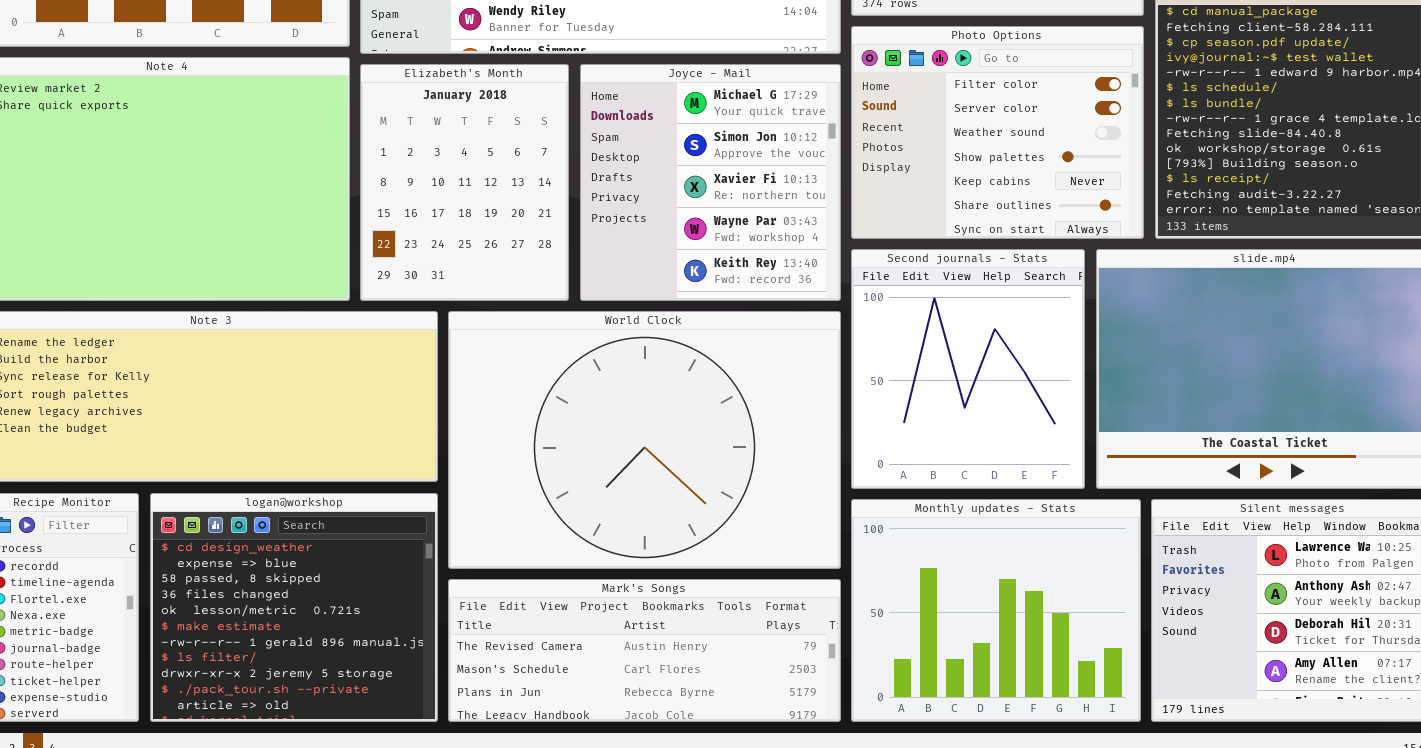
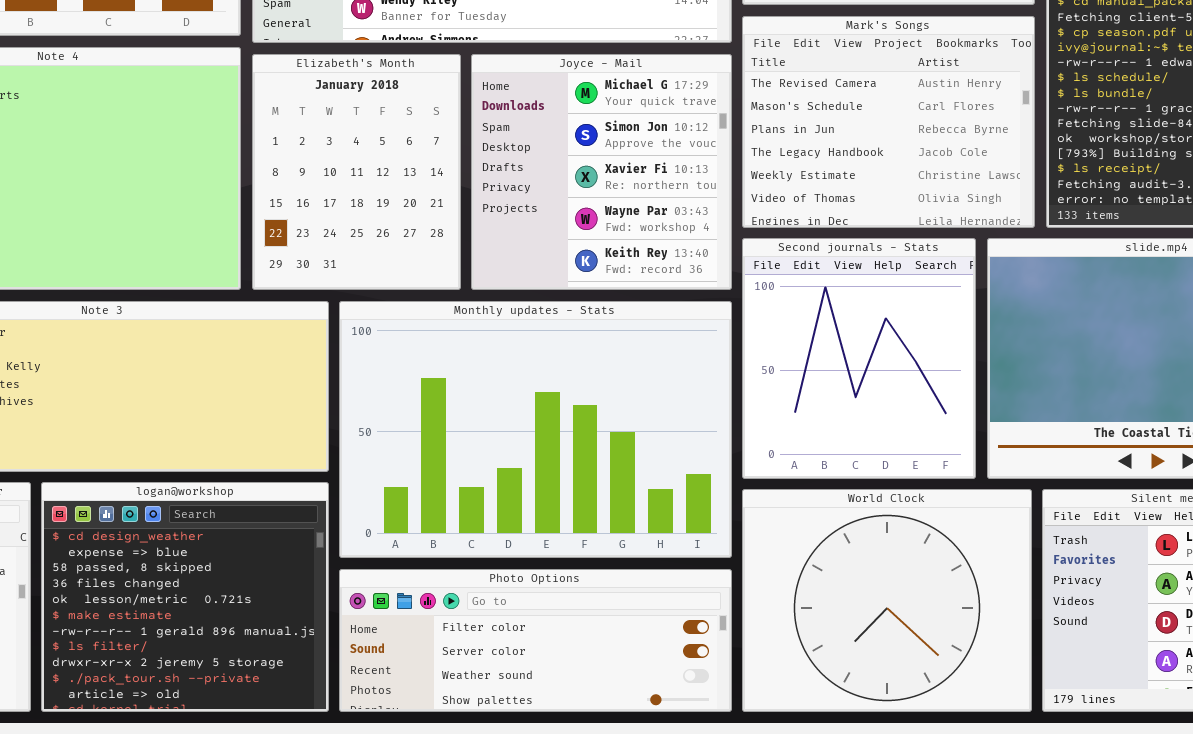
Photo Options: [851,26,1144,239] -> [339,569,732,712], moved, resized
World Clock: [448,311,841,569] -> [742,489,1032,712], moved, resized
Monthly updates - Stats: [851,499,1141,722] -> [339,301,732,558], moved, resized
Mark's Songs: [448,579,841,722] -> [742,16,1035,228], moved, resized

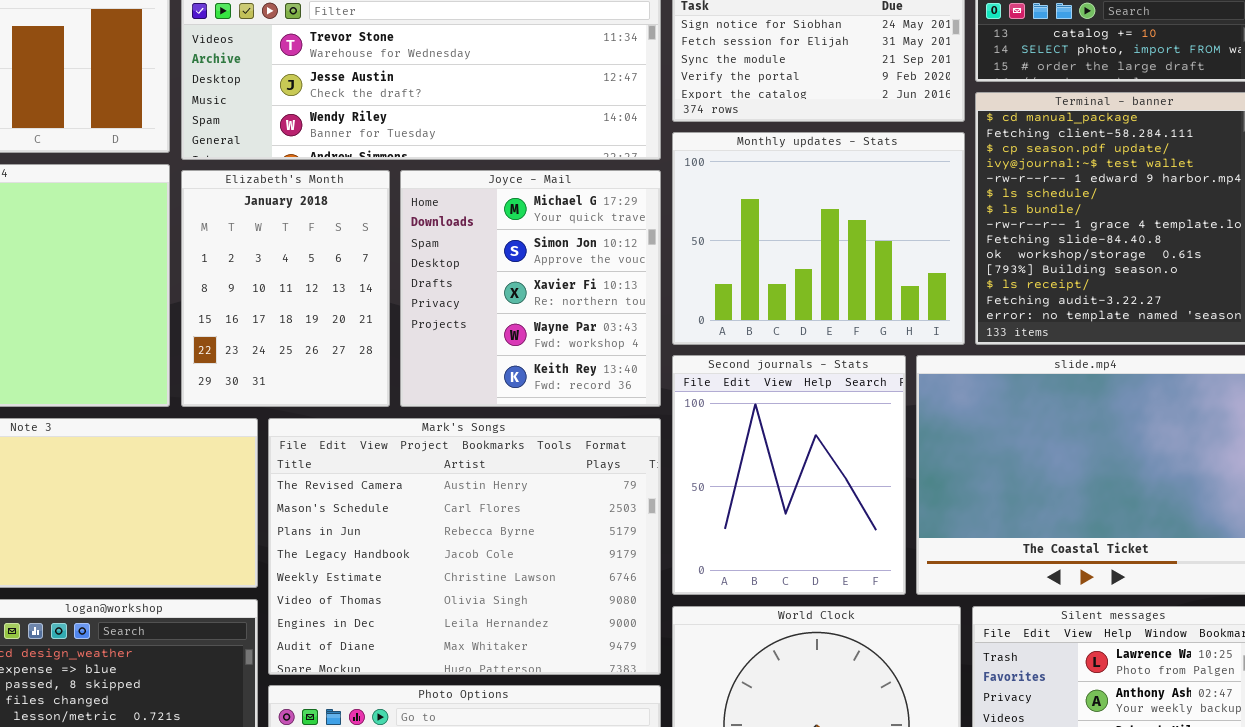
Mark's Songs: [742,16,1035,228] -> [268,418,661,675], moved, resized
Monthly updates - Stats: [339,301,732,558] -> [672,132,965,345], moved, resized

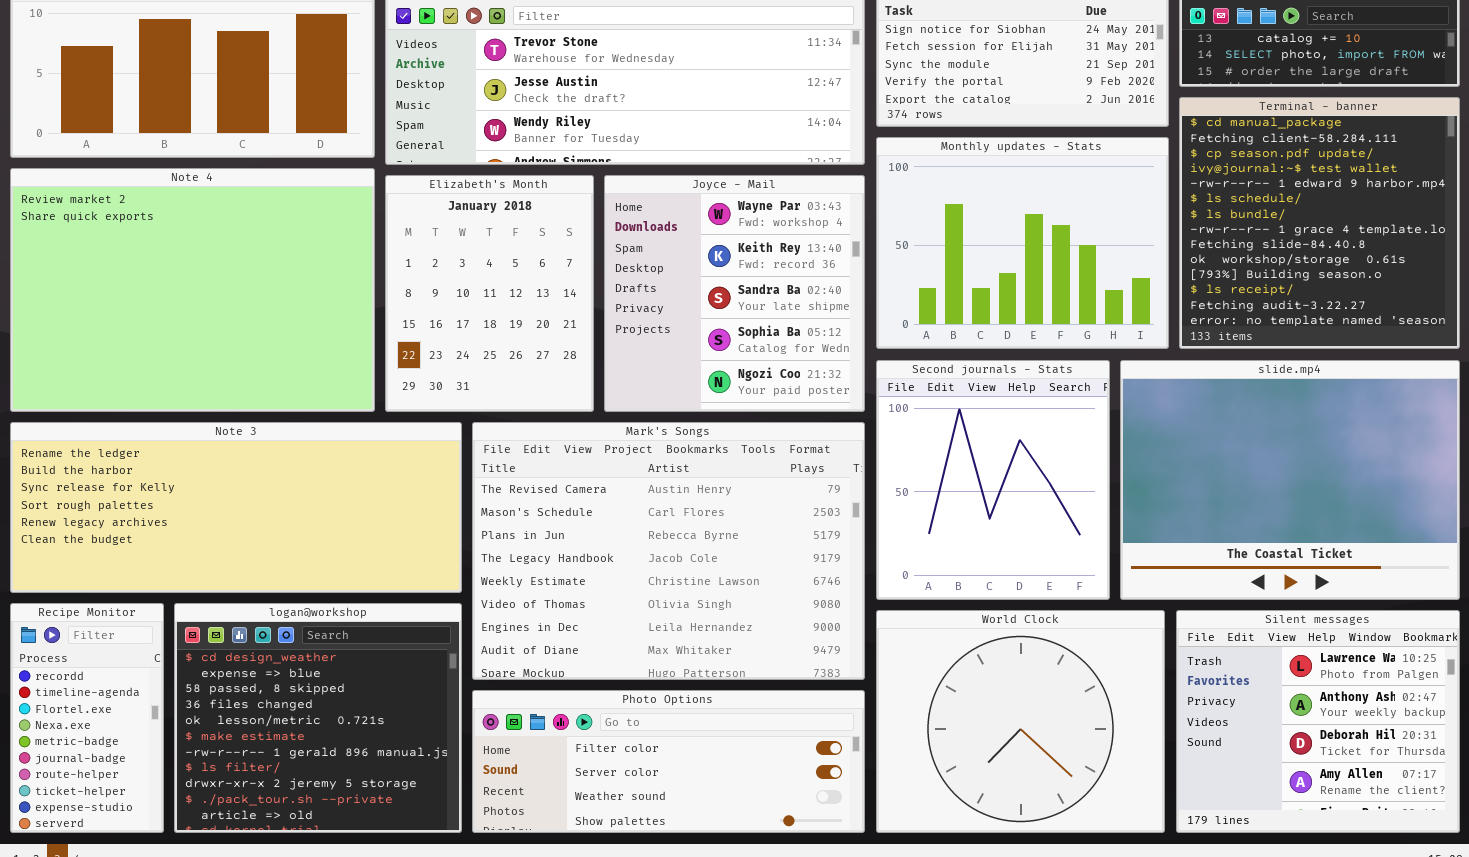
Joyce - Mail: [400,170,661,407] -> [604,175,865,412], scrolled down 3 rows

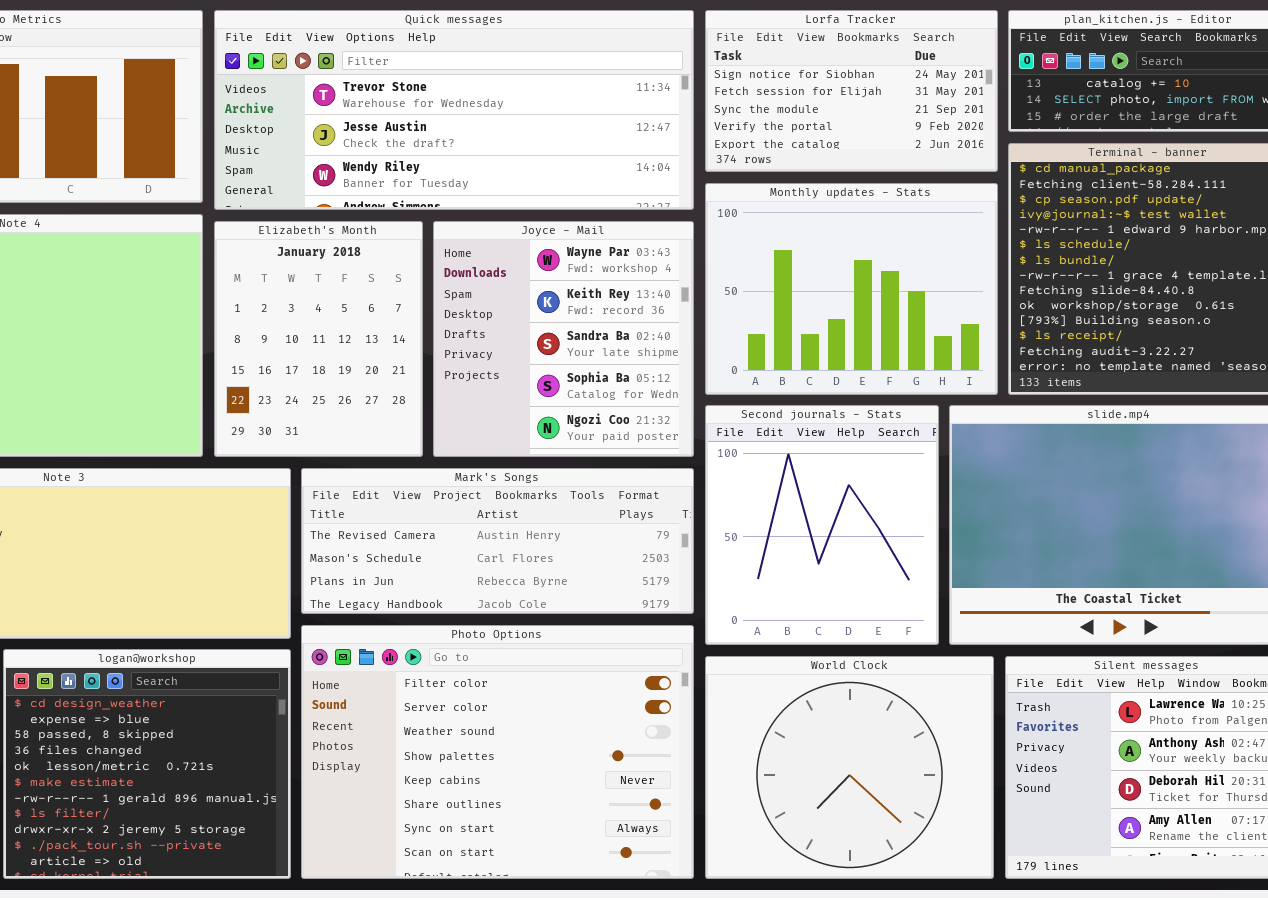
Mark's Songs: [472,422,865,680] -> [301,468,694,614], resized
Photo Options: [472,690,865,833] -> [301,625,694,879], resized

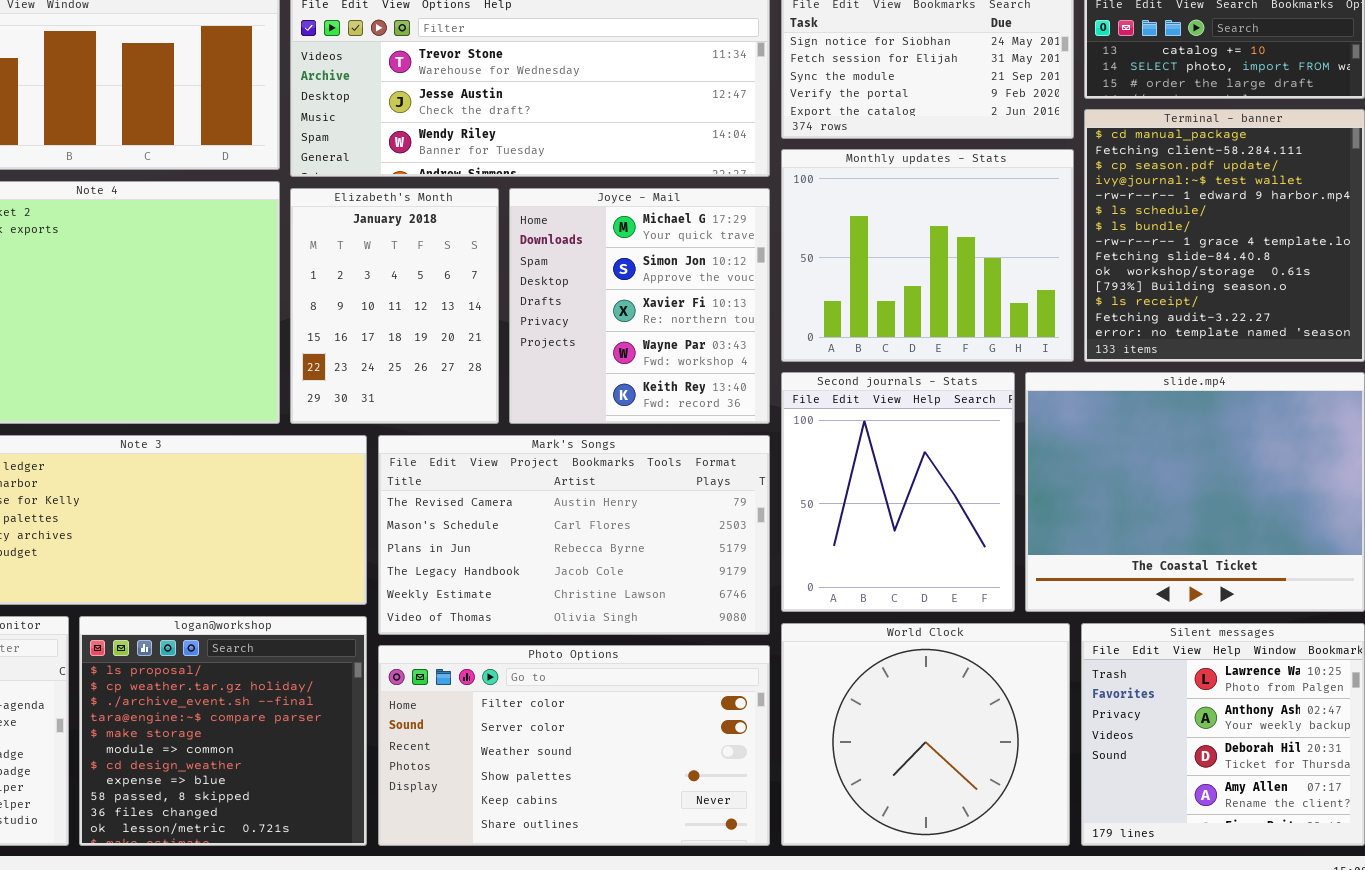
Joyce - Mail: [433,221,694,457] -> [509,188,770,424], scrolled up 3 rows
Mark's Songs: [301,468,694,614] -> [378,435,770,635], resized
Photo Options: [301,625,694,879] -> [378,645,770,846], resized
logan@workshop: [3,649,291,879] -> [79,616,367,846], scrolled up 6 rows

